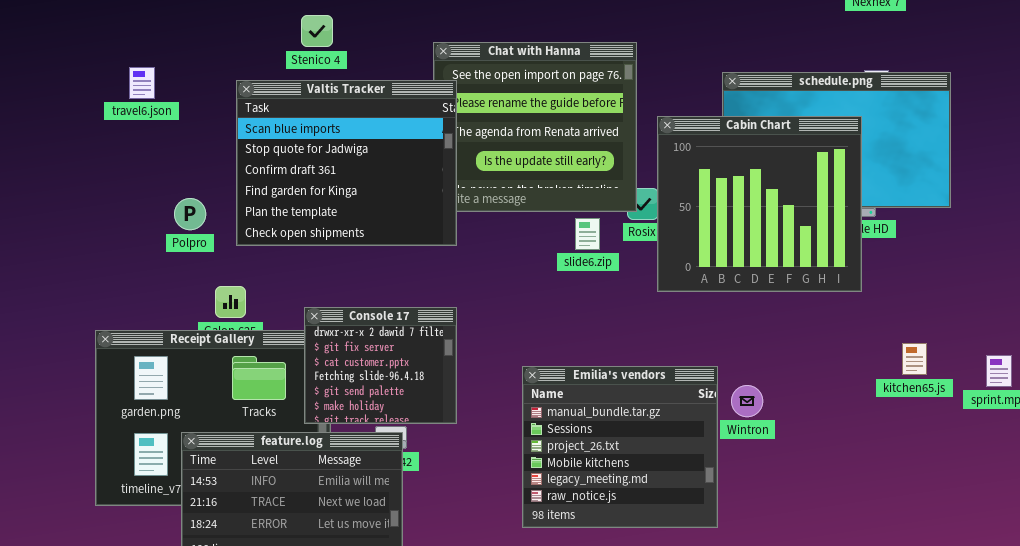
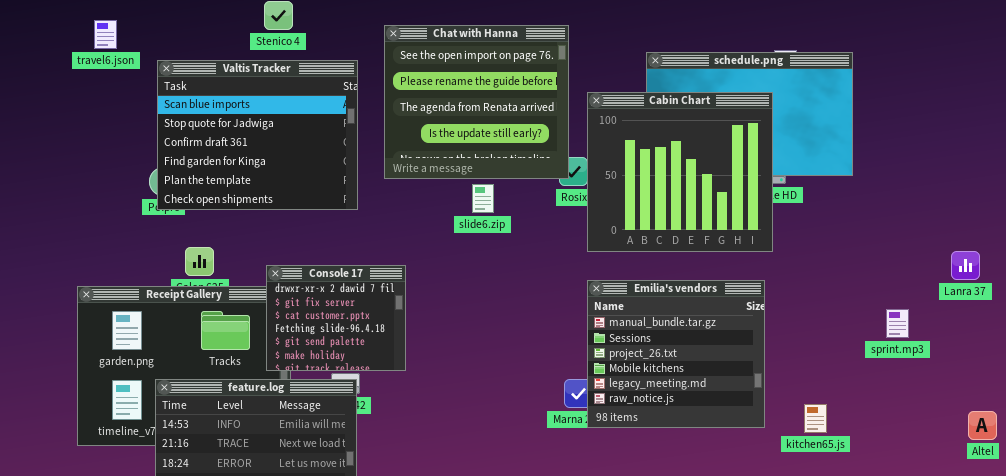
travel6.json: [129,67,155,99] -> [94,20,117,49], moved
Valtis Tracker: [236,80,457,246] -> [157,60,358,210], moved
slide6.zip: [575,218,600,250] -> [472,184,494,213], moved
kitchen65.js: [902,343,927,375] -> [804,404,827,433], moved
Emilia's vendors: [522,366,718,528] -> [587,280,765,428], moved

